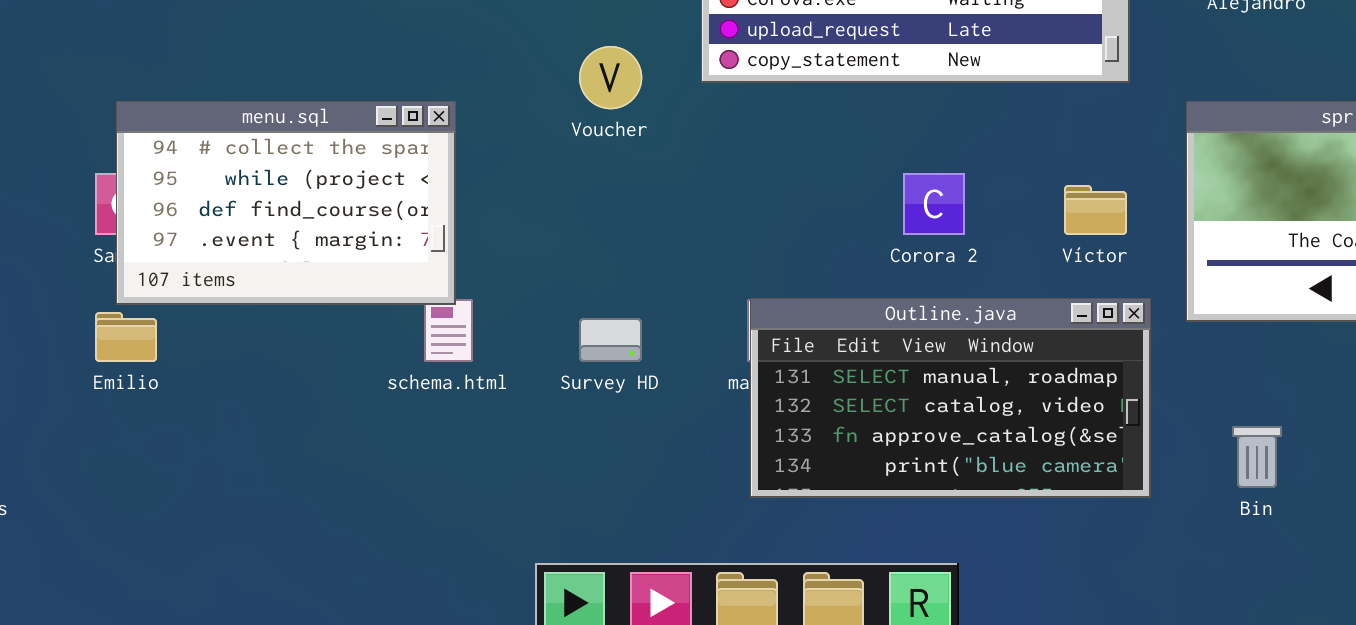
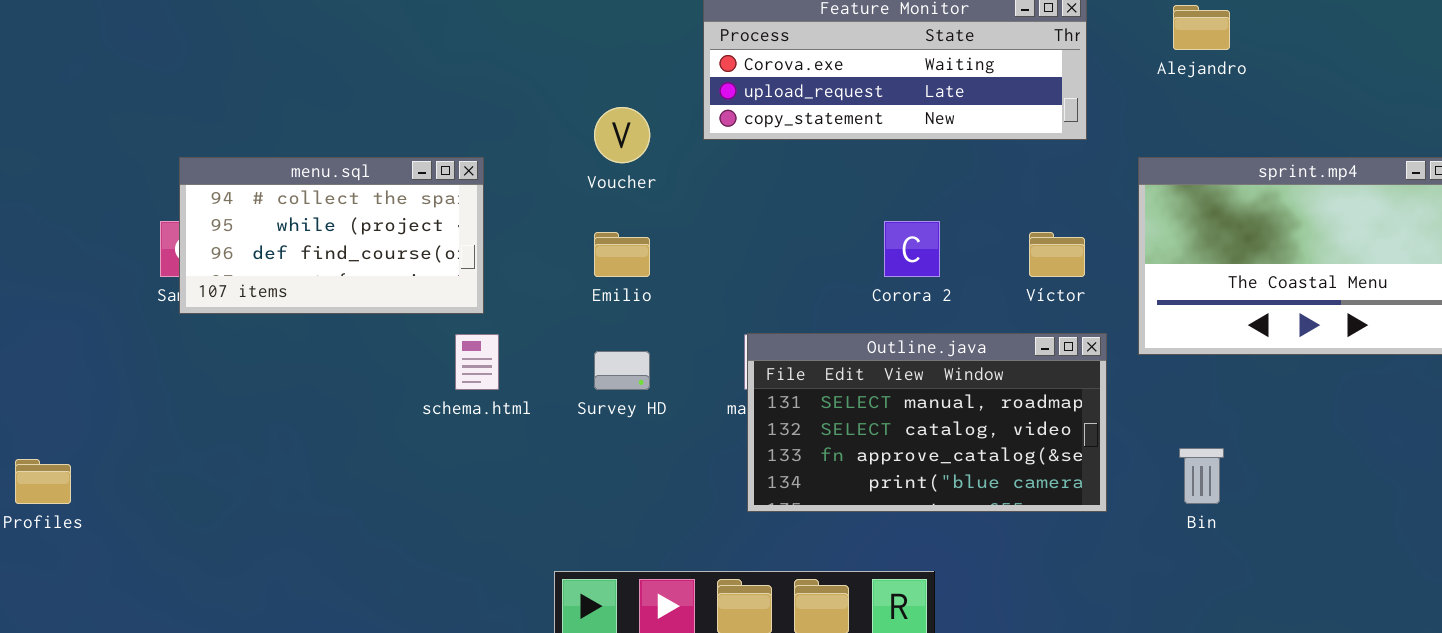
menu.sql: [116,101,456,305] -> [179,157,484,314], resized
Emilio: [95,312,157,362] -> [594,232,650,277], moved

